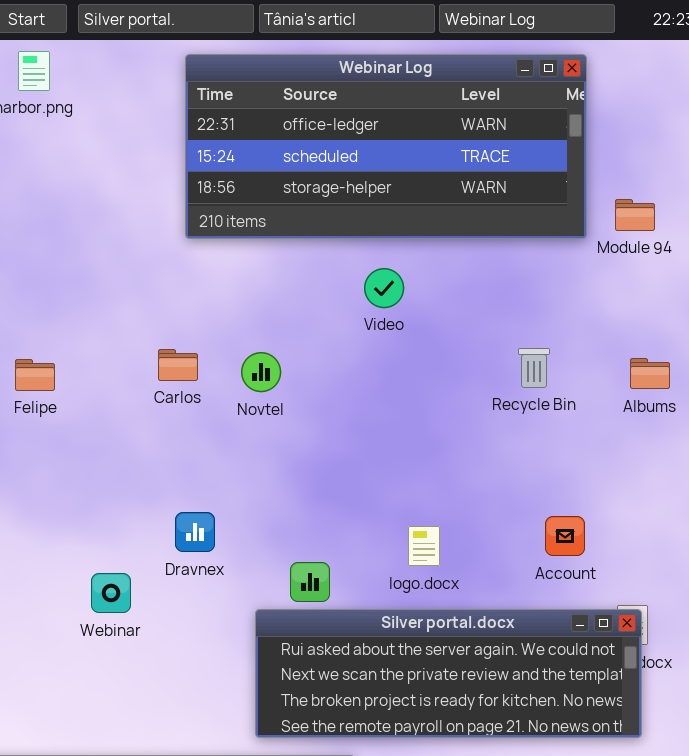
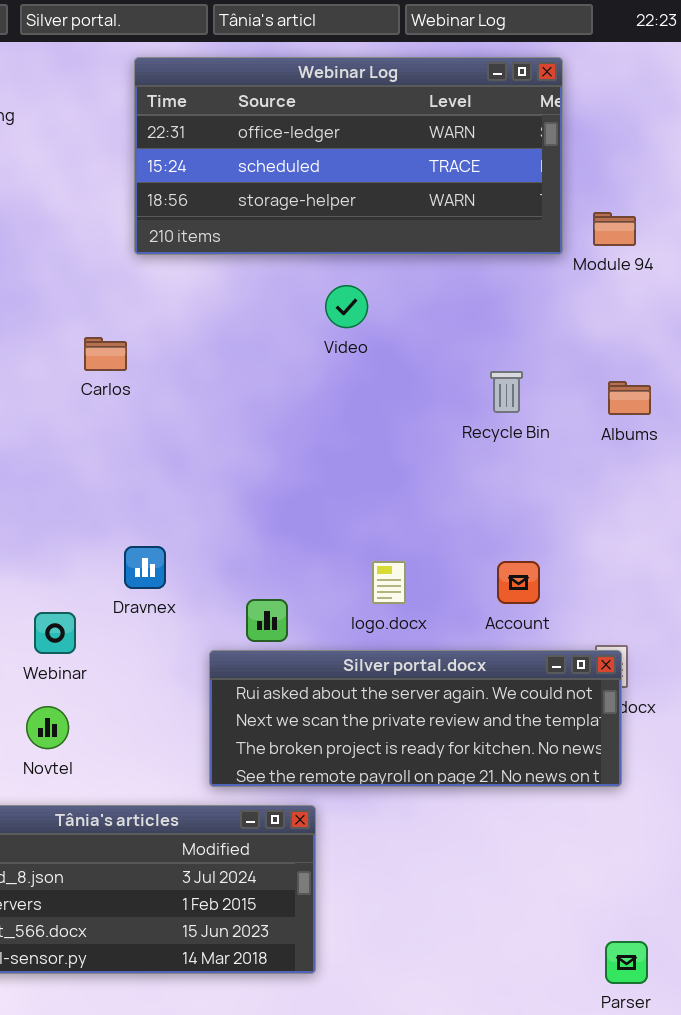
Carlos: [158,349,198,381] -> [84,337,127,371], moved
Novtel: [241,352,281,392] -> [26,706,69,749], moved
Account: [545,516,585,556] -> [497,561,540,604], moved

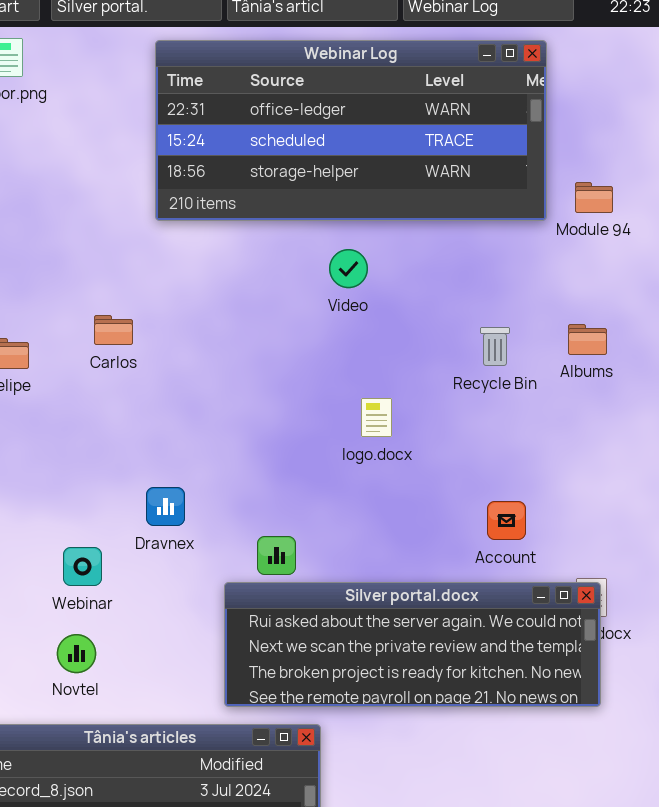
Carlos: [84,337,127,371] -> [94,315,133,345], moved
Albums: [608,381,651,415] -> [568,324,607,355], moved
logo.docx: [372,561,406,604] -> [361,398,392,437], moved

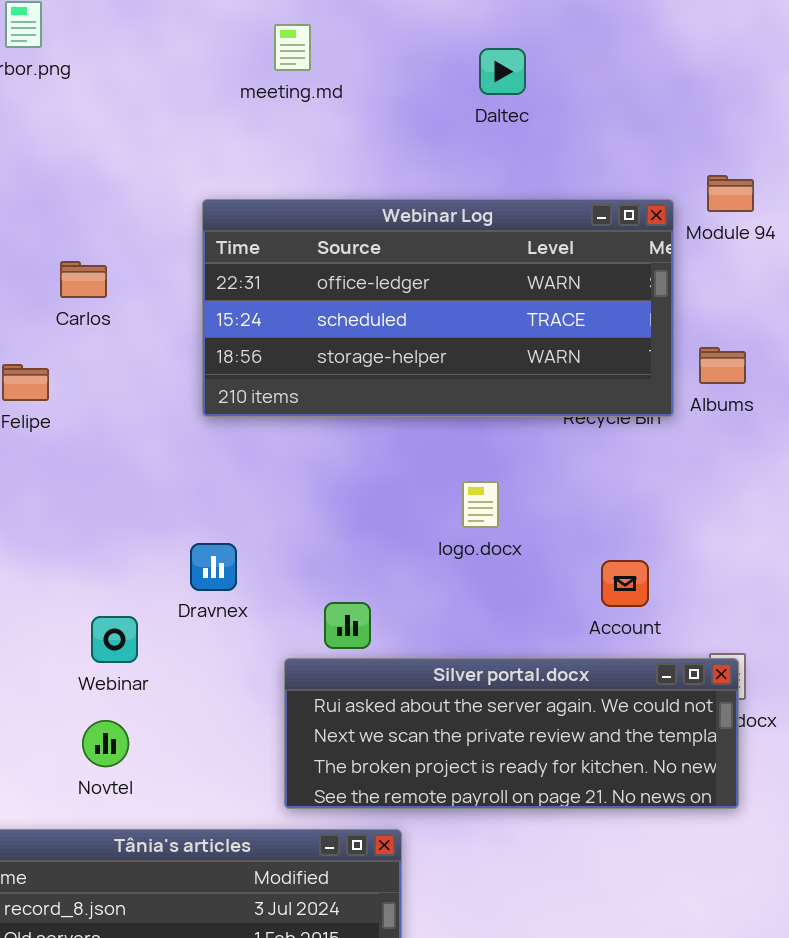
Webinar Log: [155,40,547,221] -> [202,199,674,417], moved
Carlos: [94,315,133,345] -> [60,261,107,298], moved
logo.docx: [361,398,392,437] -> [462,481,499,528], moved

